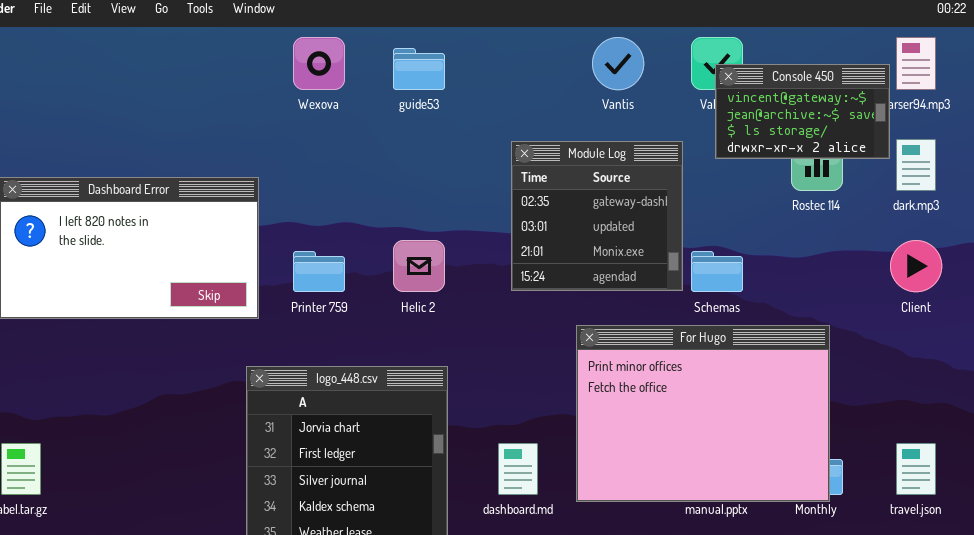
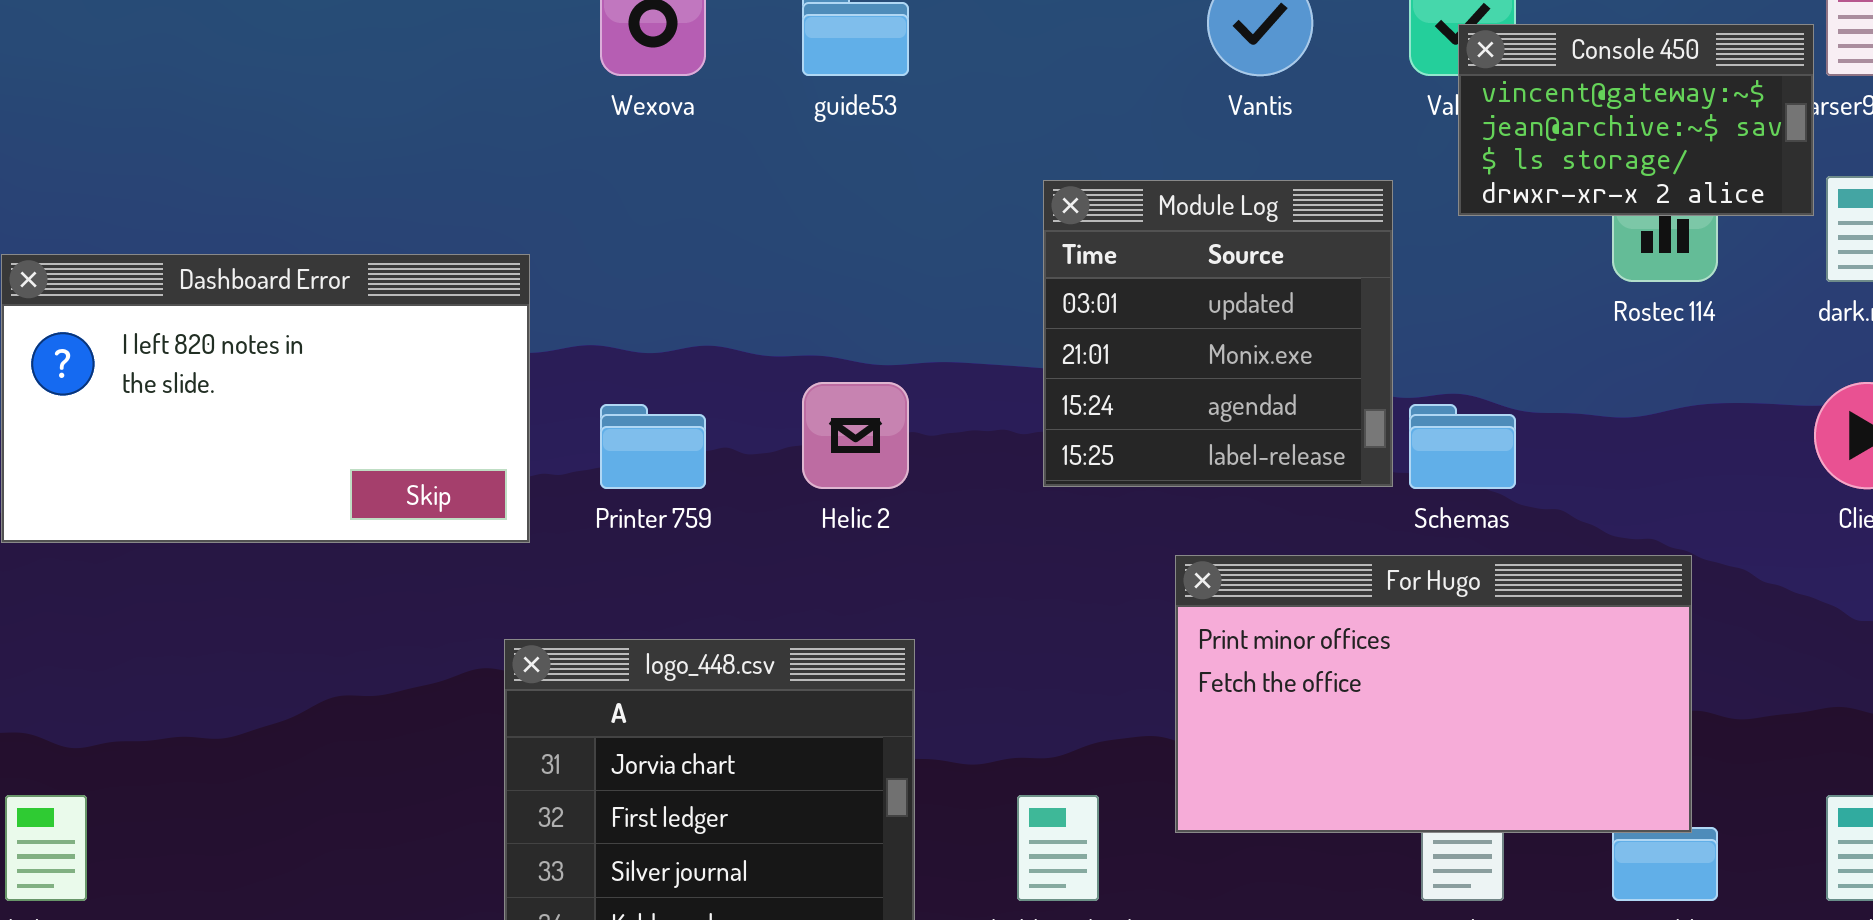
Module Log: [511,141,683,291] -> [1043,180,1393,487], scrolled down 1 row
For Hugo: [576,325,830,502] -> [1175,555,1692,833], resized

